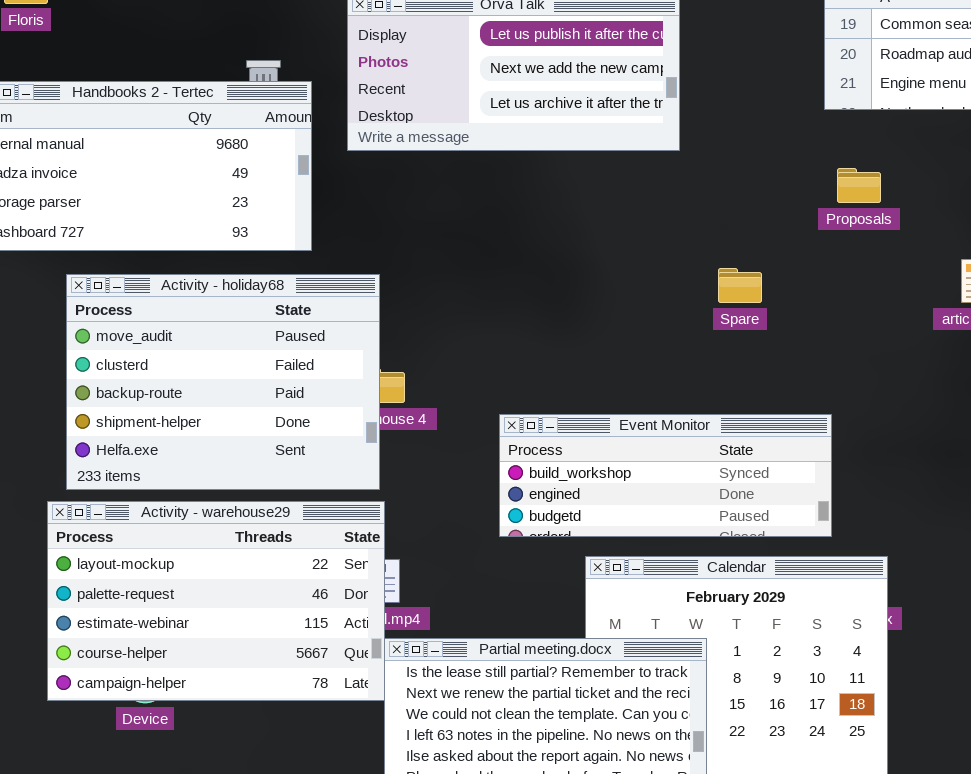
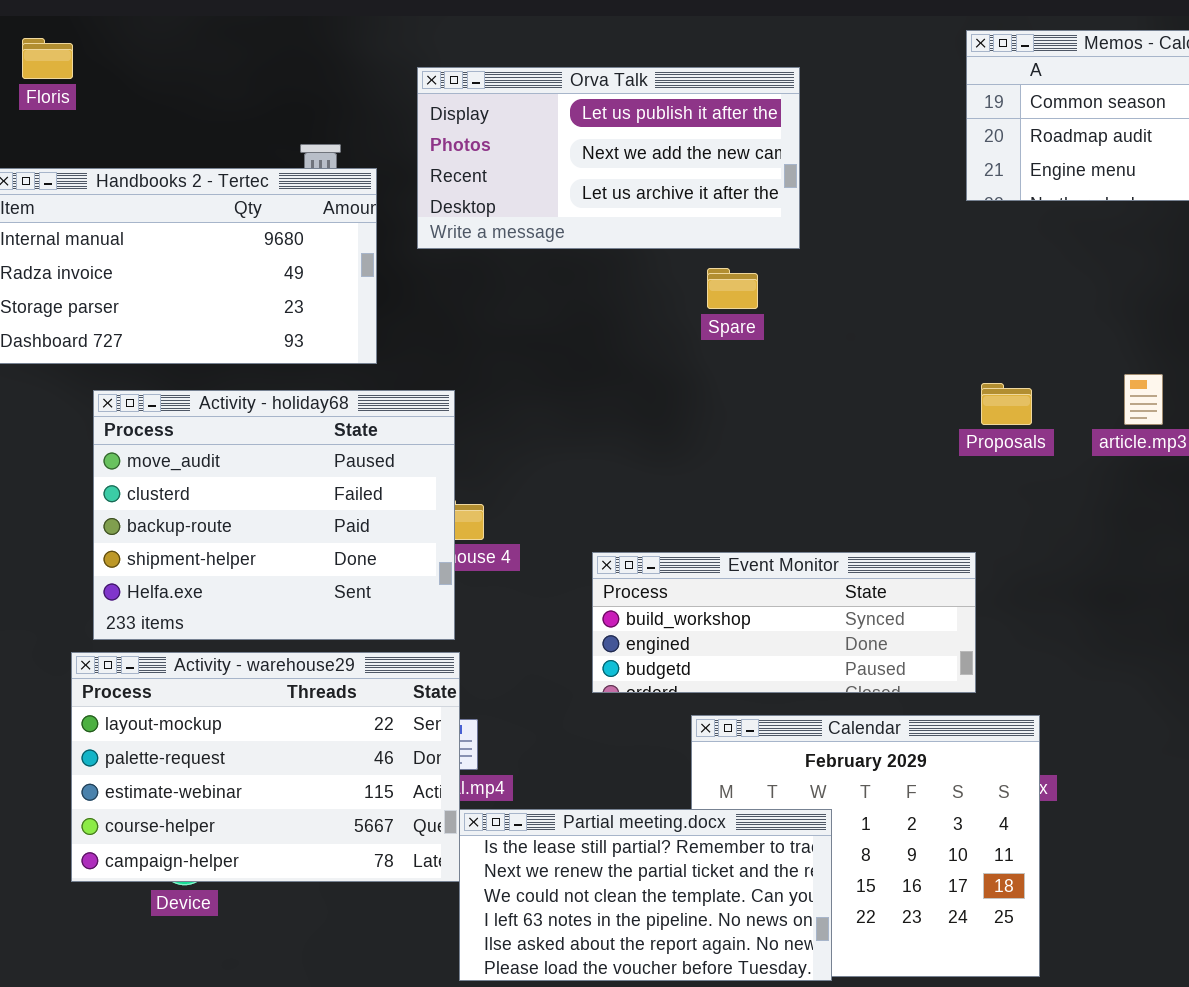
Proposals: [837,168,881,203] -> [981,383,1032,425], moved
Spare: [718,268,762,303] -> [707,268,758,309], moved

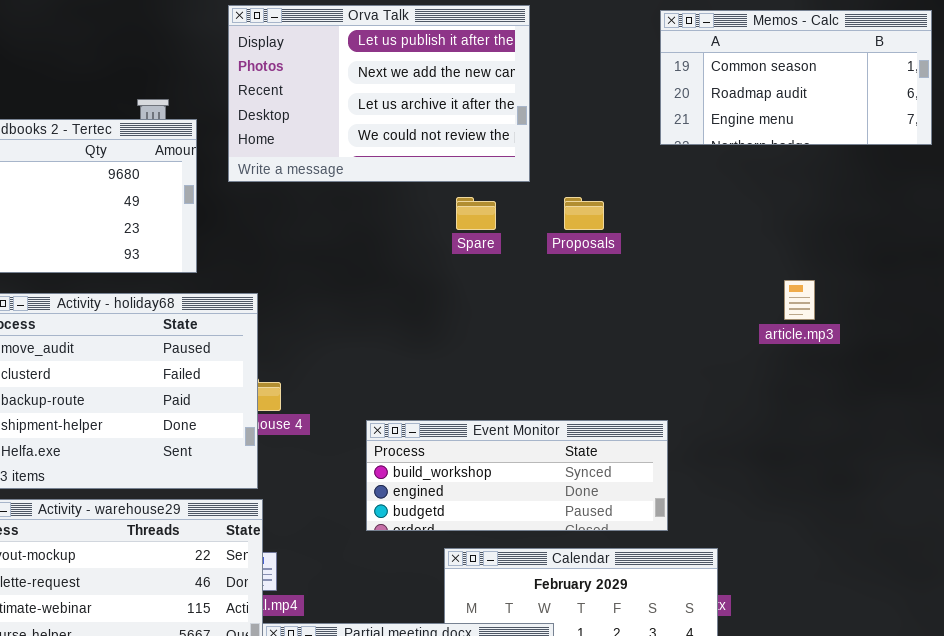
Orva Talk: [417,67,800,249] -> [228,5,530,182], resized
Proposals: [981,383,1032,425] -> [564,197,604,230], moved

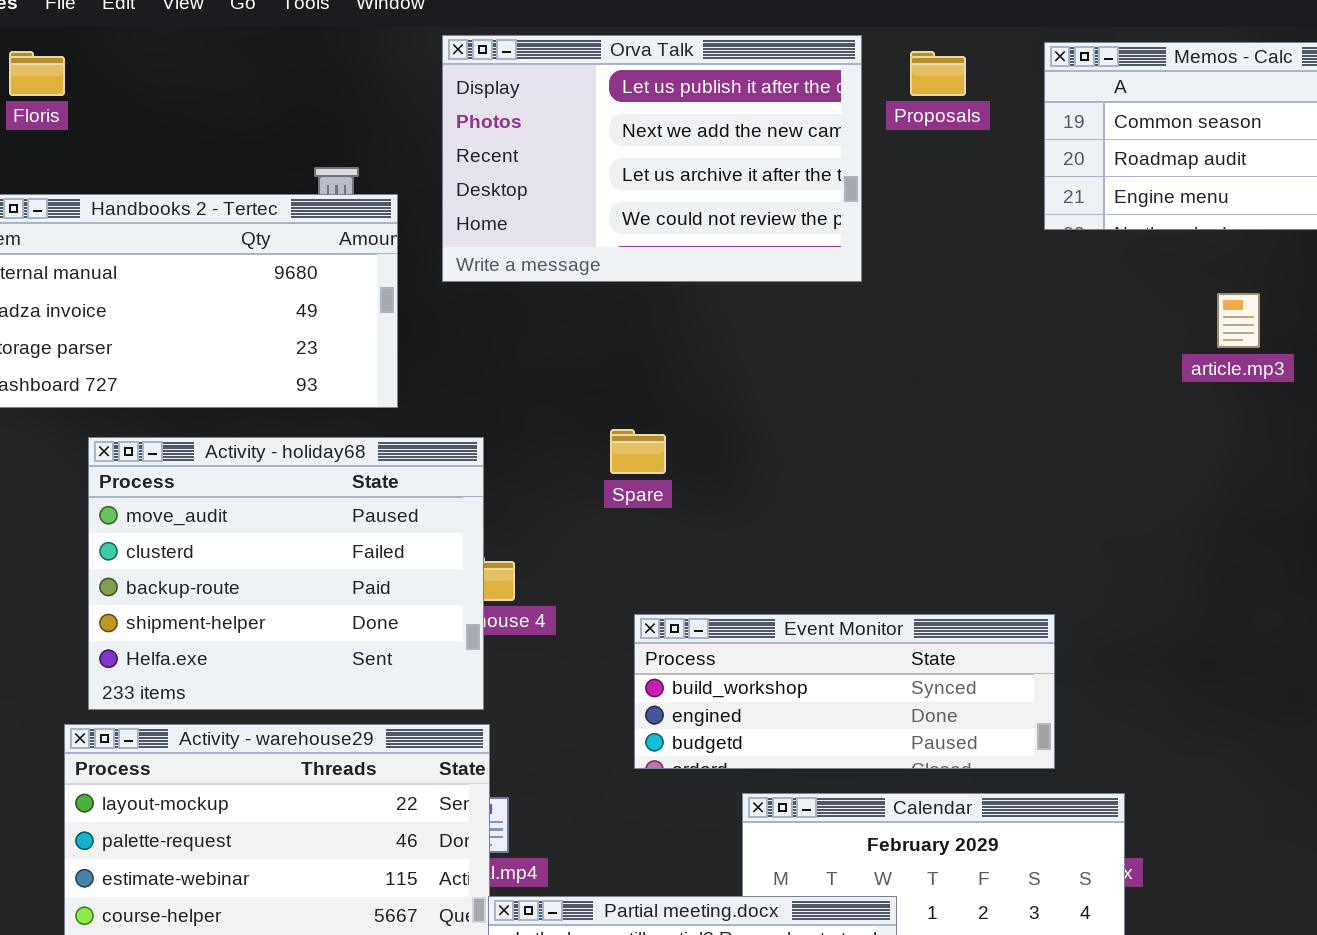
Spare: [456,197,496,230] -> [610,429,666,474], moved
Proposals: [564,197,604,230] -> [910,51,966,96], moved
article.mp3: [784,280,815,320] -> [1217,293,1260,348], moved

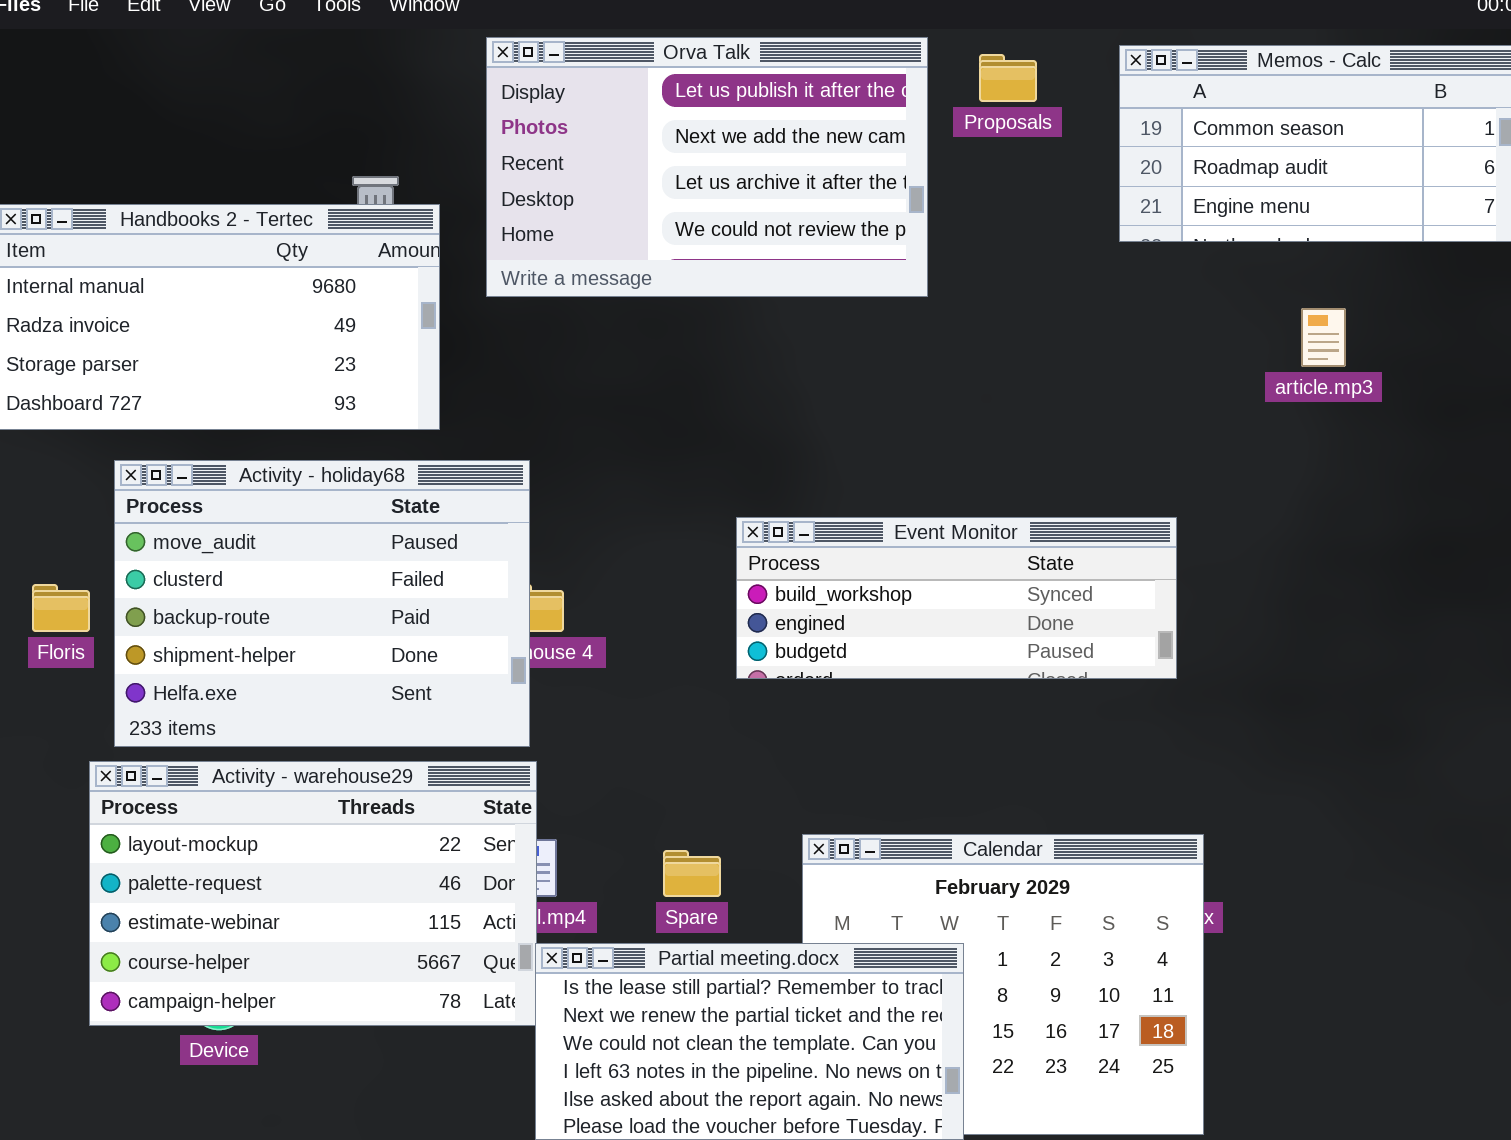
Floris: [9,51,65,96] -> [32,584,90,632], moved
Spare: [610,429,666,474] -> [663,850,721,897], moved
Event Monitor: [634,614,1055,769] -> [736,517,1177,679], moved

